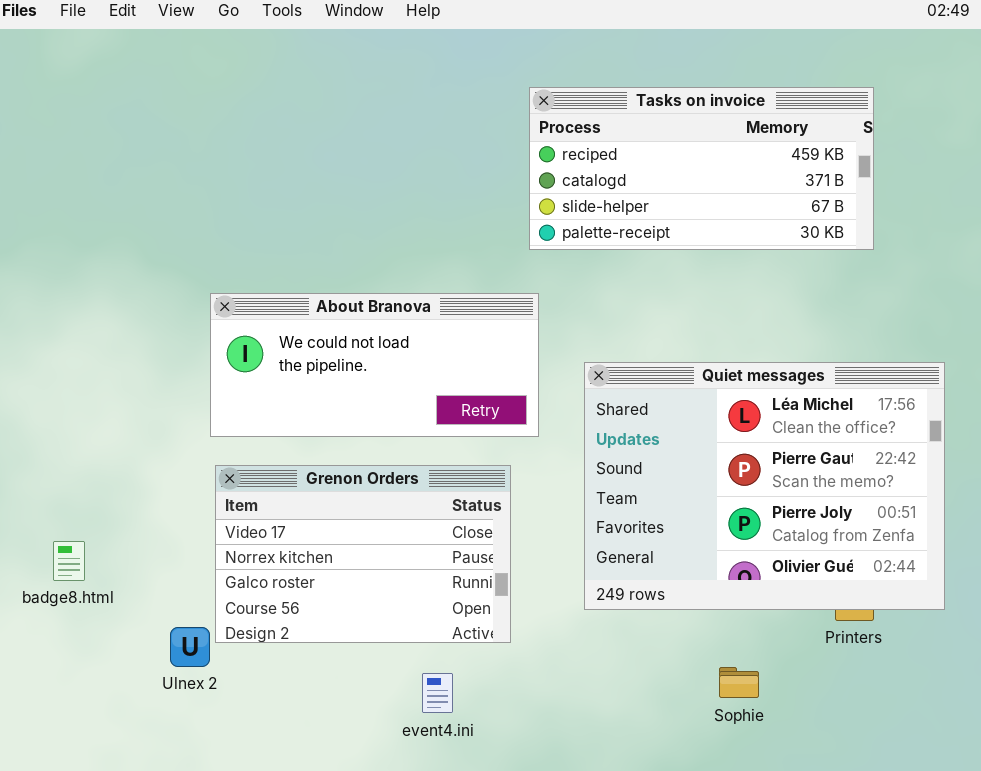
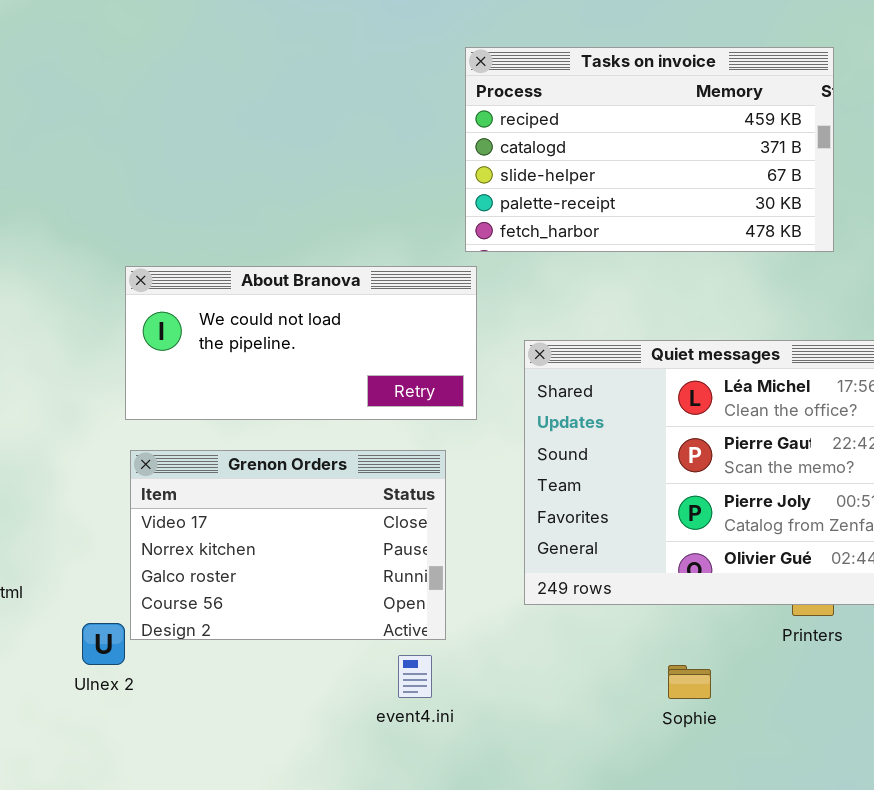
Tasks on invoice: [529,87,874,250] -> [465,47,834,252], resized
event4.ini: [422,673,453,713] -> [398,655,432,698], moved

